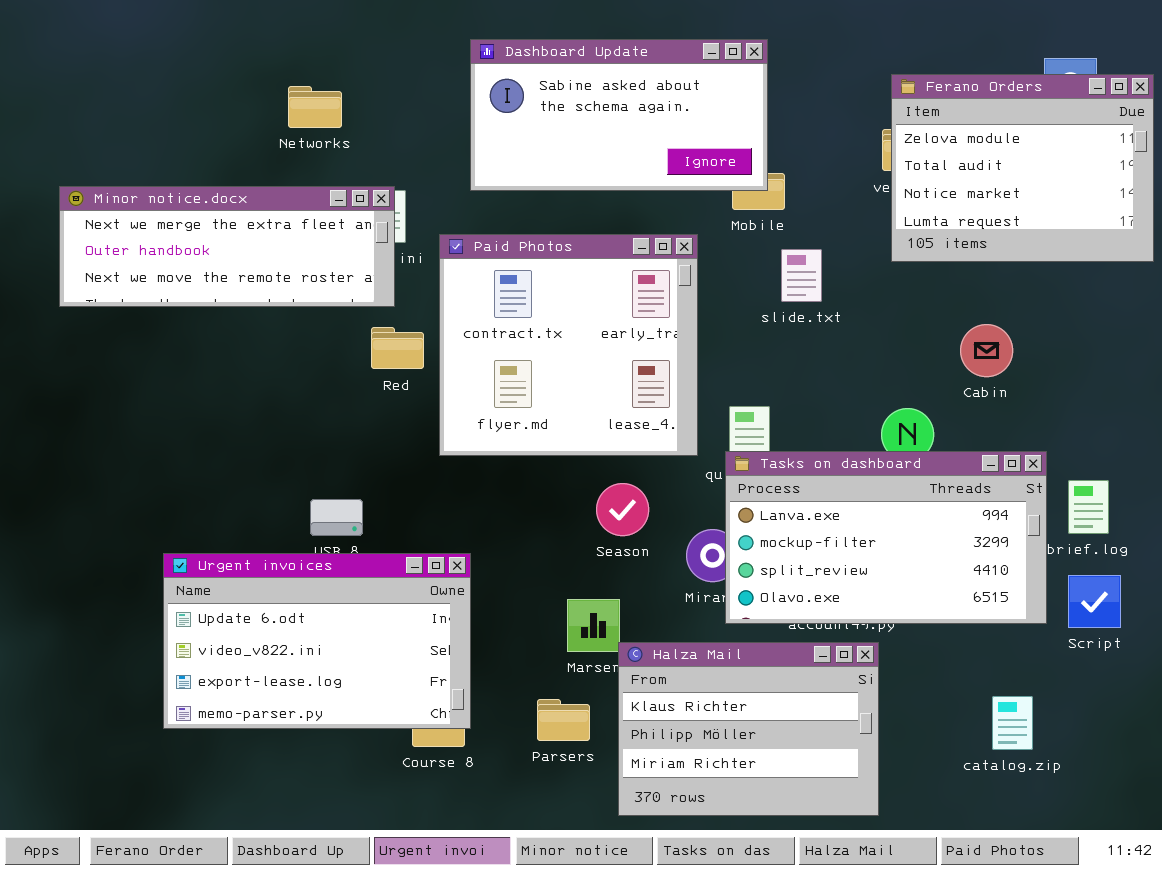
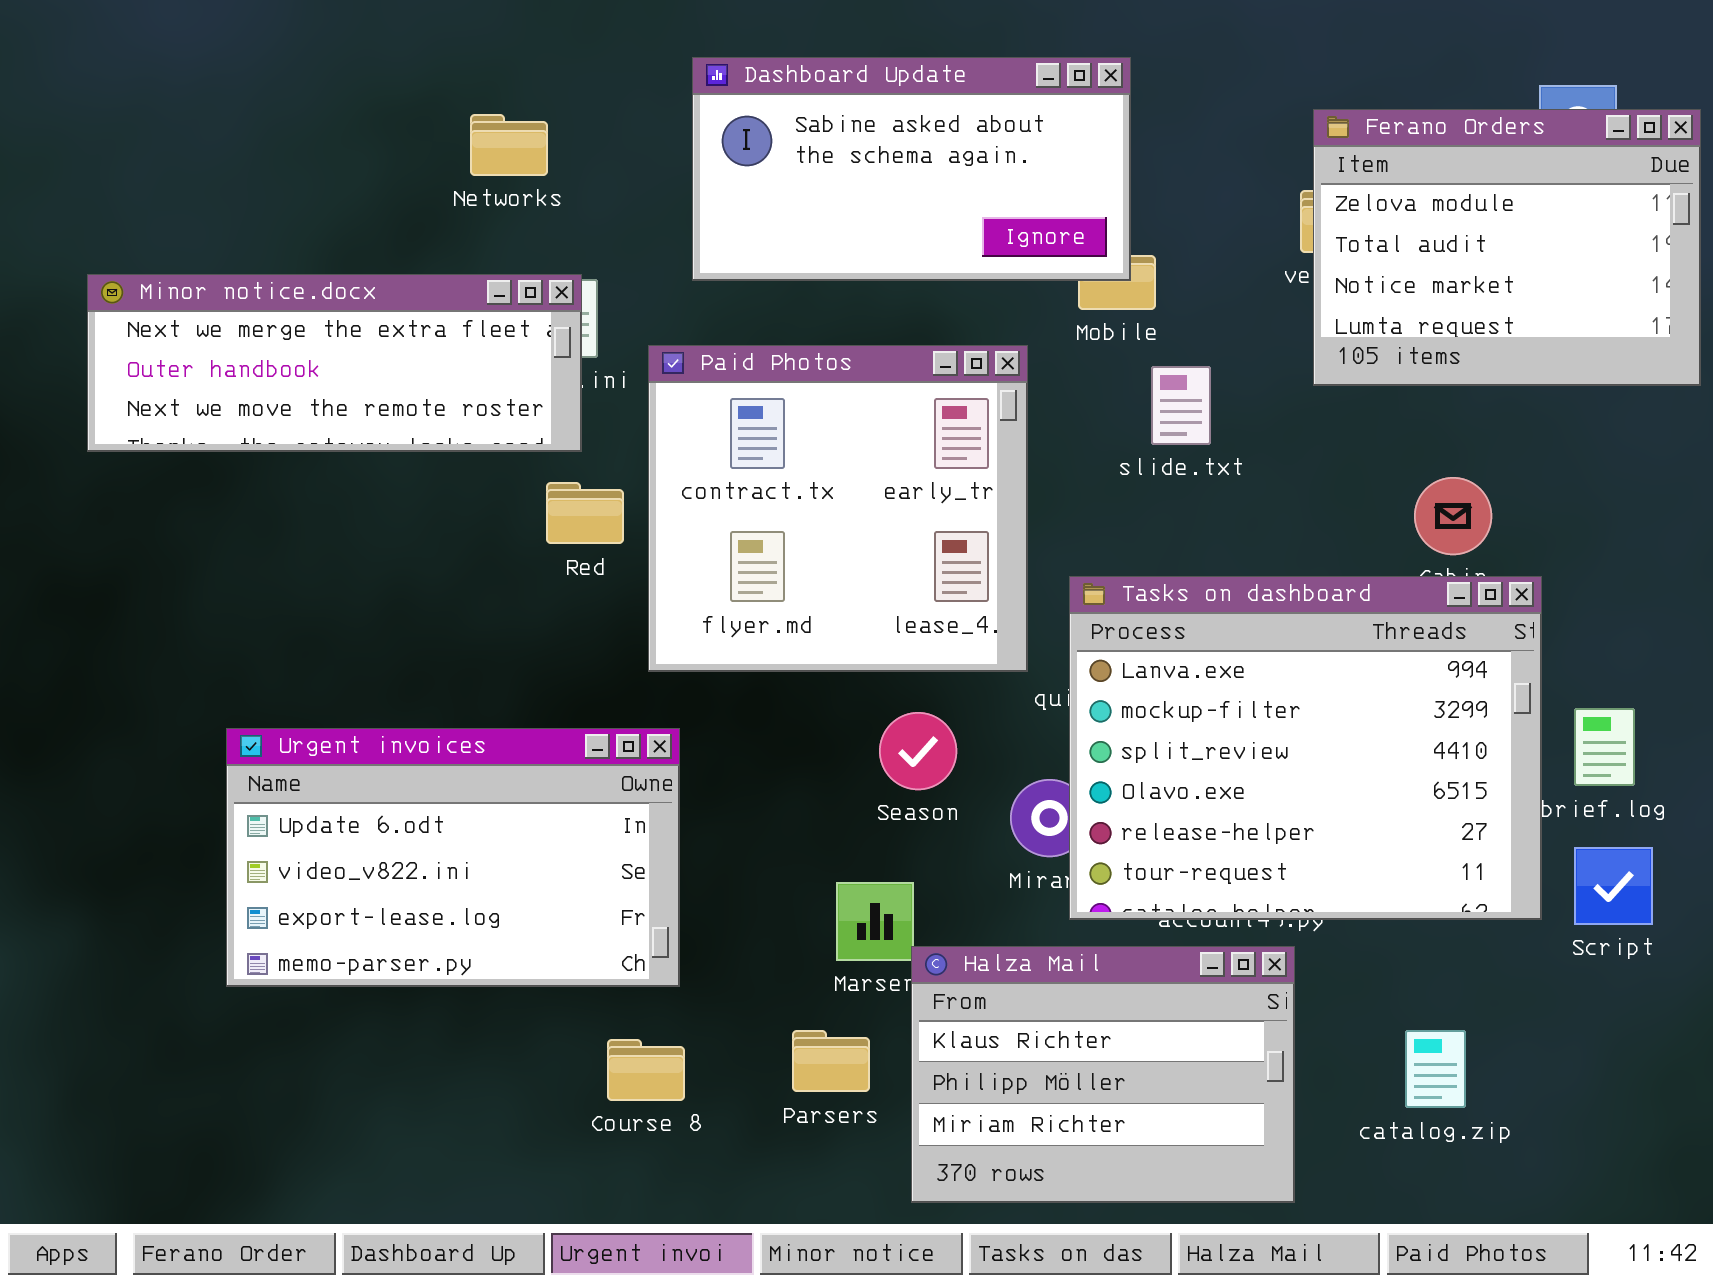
Networks: [288,86,342,128] -> [470,114,548,176], moved
Tasks on dashboard: [725,451,1047,624] -> [1069,576,1542,920], resized
Urgent invoices: [163,553,471,729] -> [226,728,680,987], moved
catalog.zip: [992,696,1033,750] -> [1405,1030,1466,1108], moved

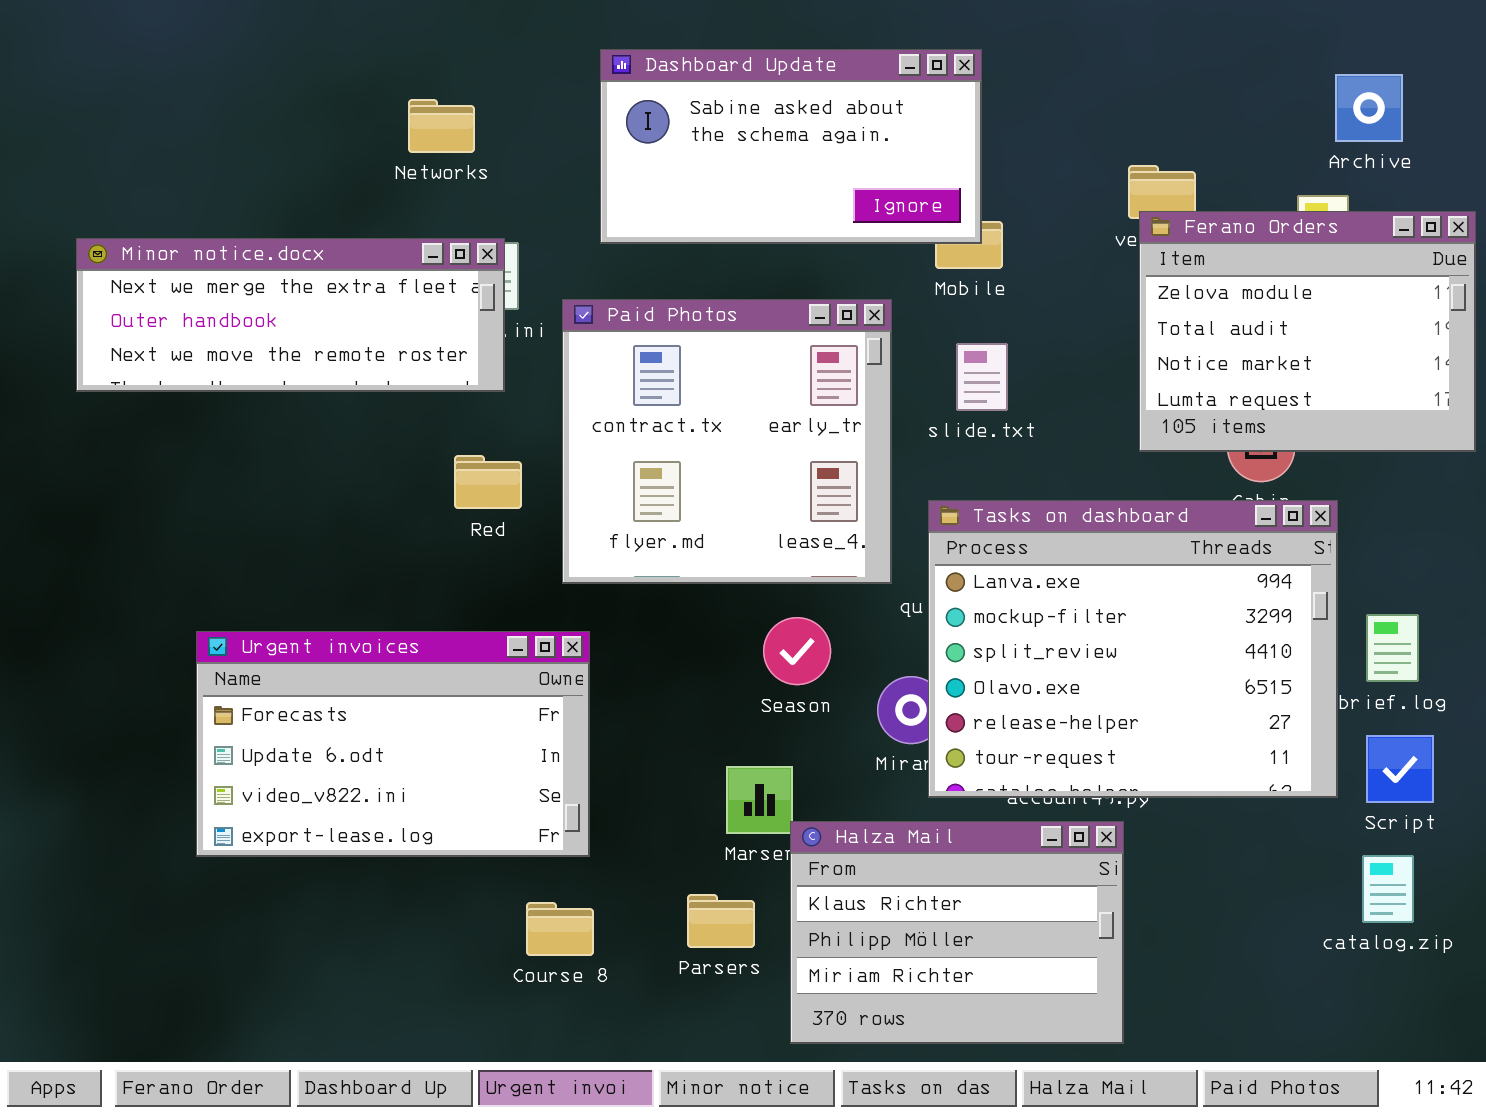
Ferano Orders: [1313,109,1701,386] -> [1139,211,1476,452], moved
slide.txt: [1151,366,1211,445] -> [956,343,1008,411], moved
Red: [546,482,624,544] -> [454,455,522,509], moved
Urgent invoices: [226,728,680,987] -> [196,631,590,857], scrolled up 1 row
catalog.zip: [1405,1030,1466,1108] -> [1362,855,1414,923], moved

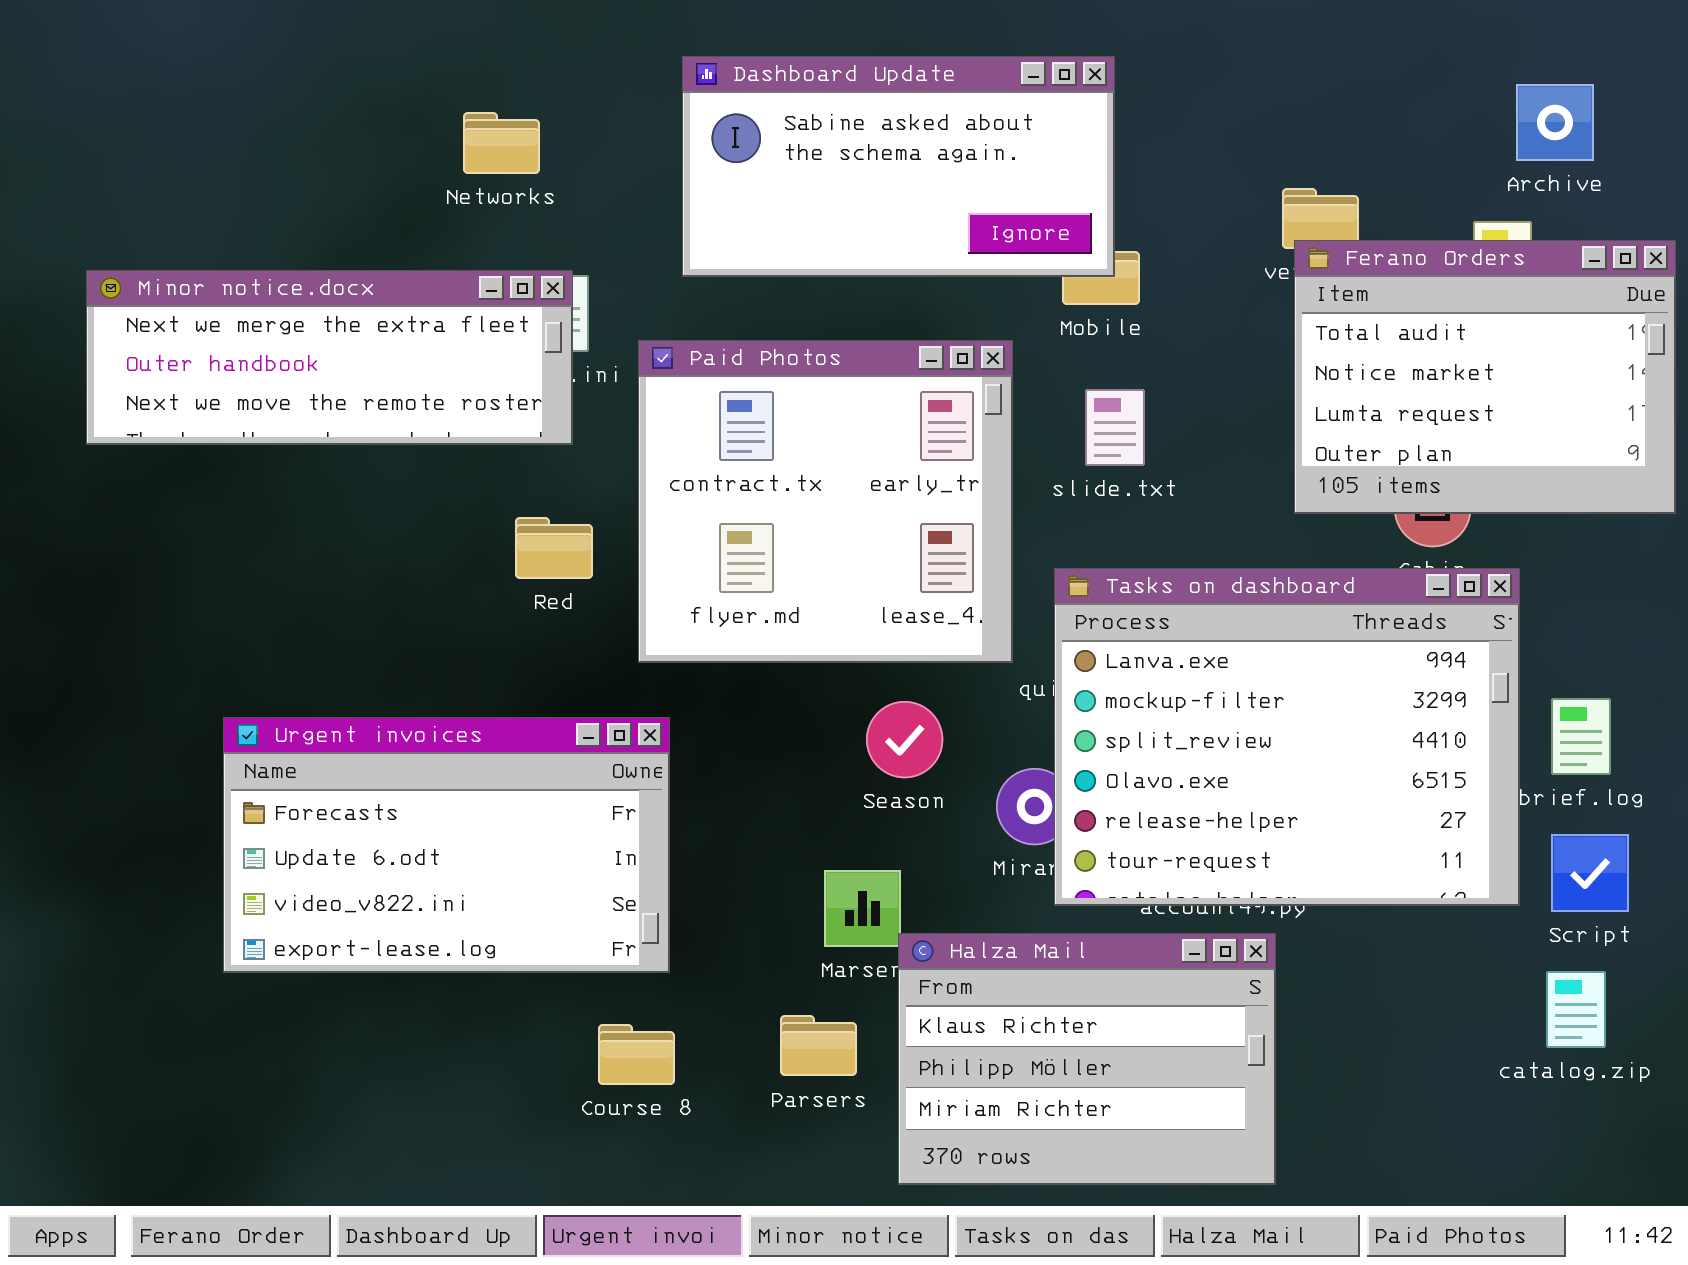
Ferano Orders: [1139,211,1476,452] -> [1294,240,1676,514], scrolled down 1 row

